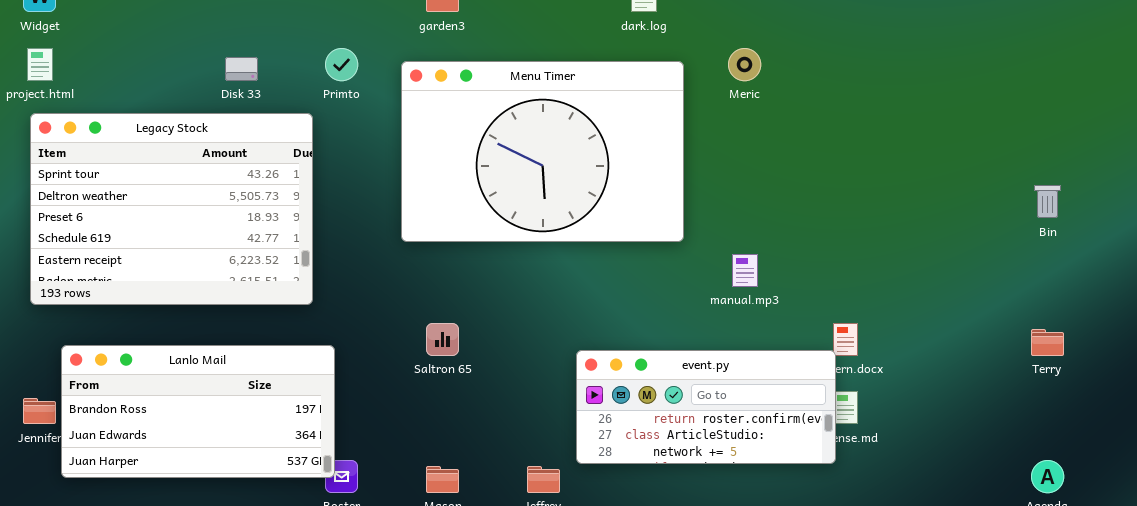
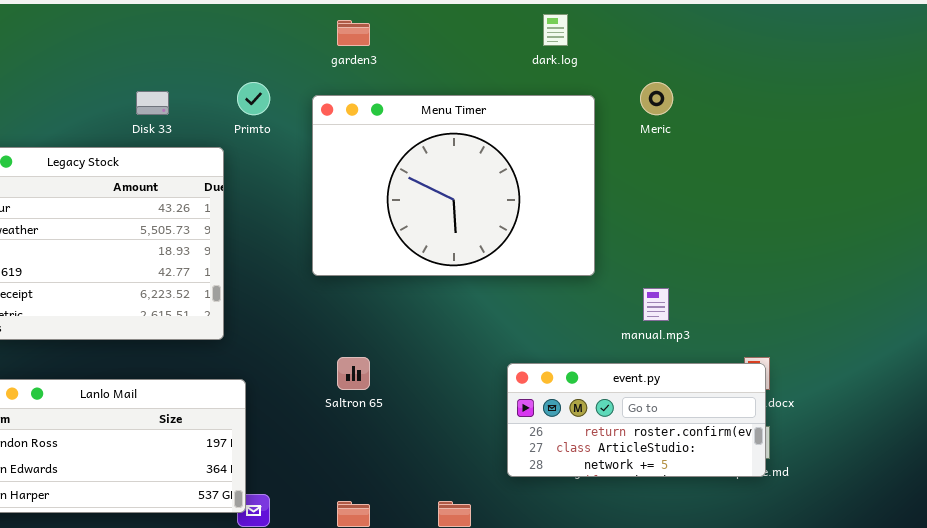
event.py: [576,350,836,464] -> [507,363,766,477], moved

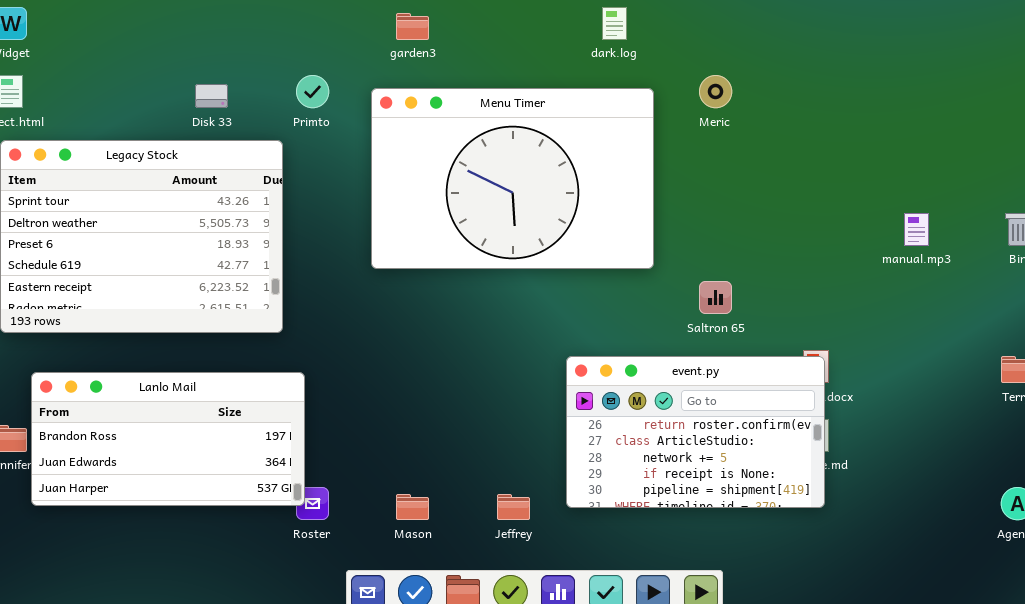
manual.mp3: [643,288,669,321] -> [904,213,929,246], moved
Saltron 65: [337,357,370,390] -> [699,281,732,314], moved
event.py: [507,363,766,477] -> [566,356,825,508], resized

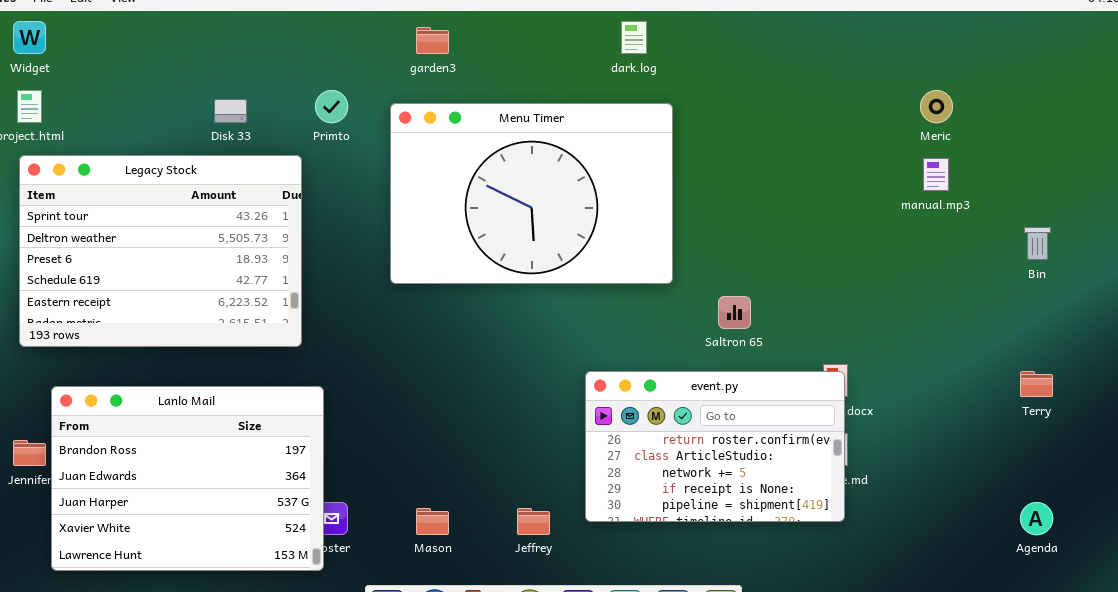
Meric: [699,75,732,108] -> [920,90,953,123], moved
manual.mp3: [904,213,929,246] -> [923,158,949,191], moved
Lanlo Mail: [31,372,305,506] -> [51,386,324,571], resized

